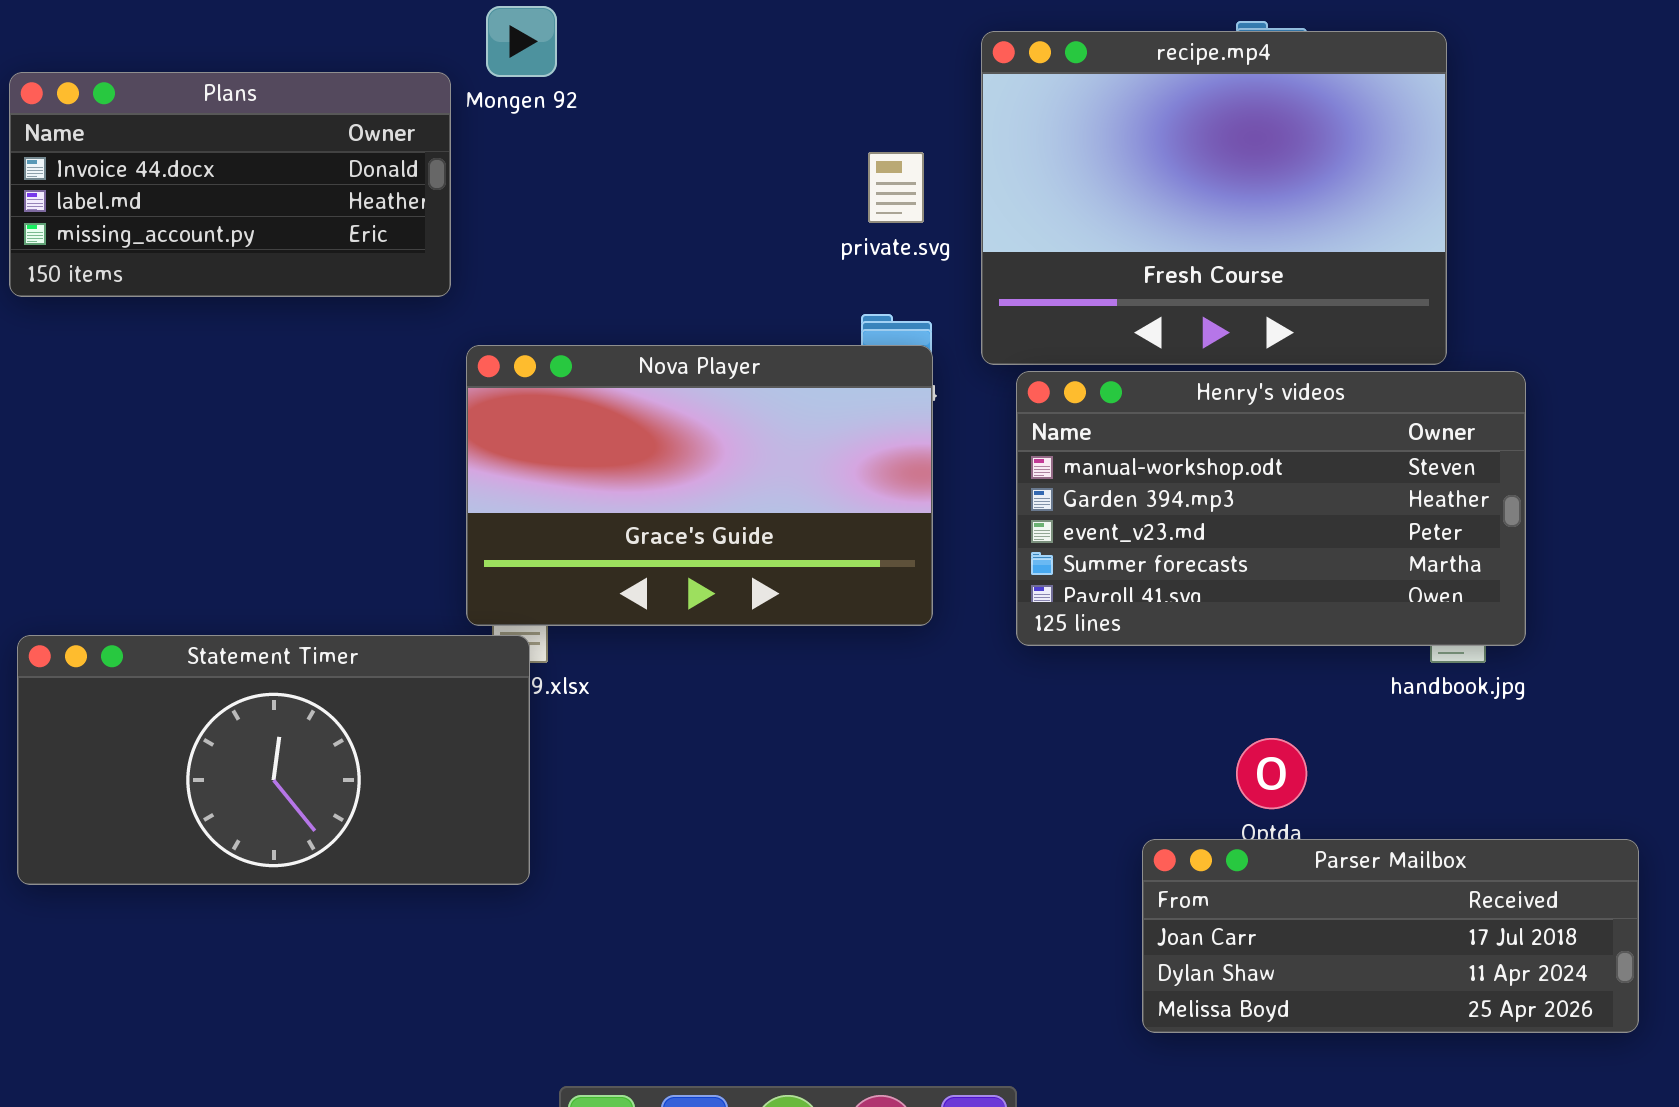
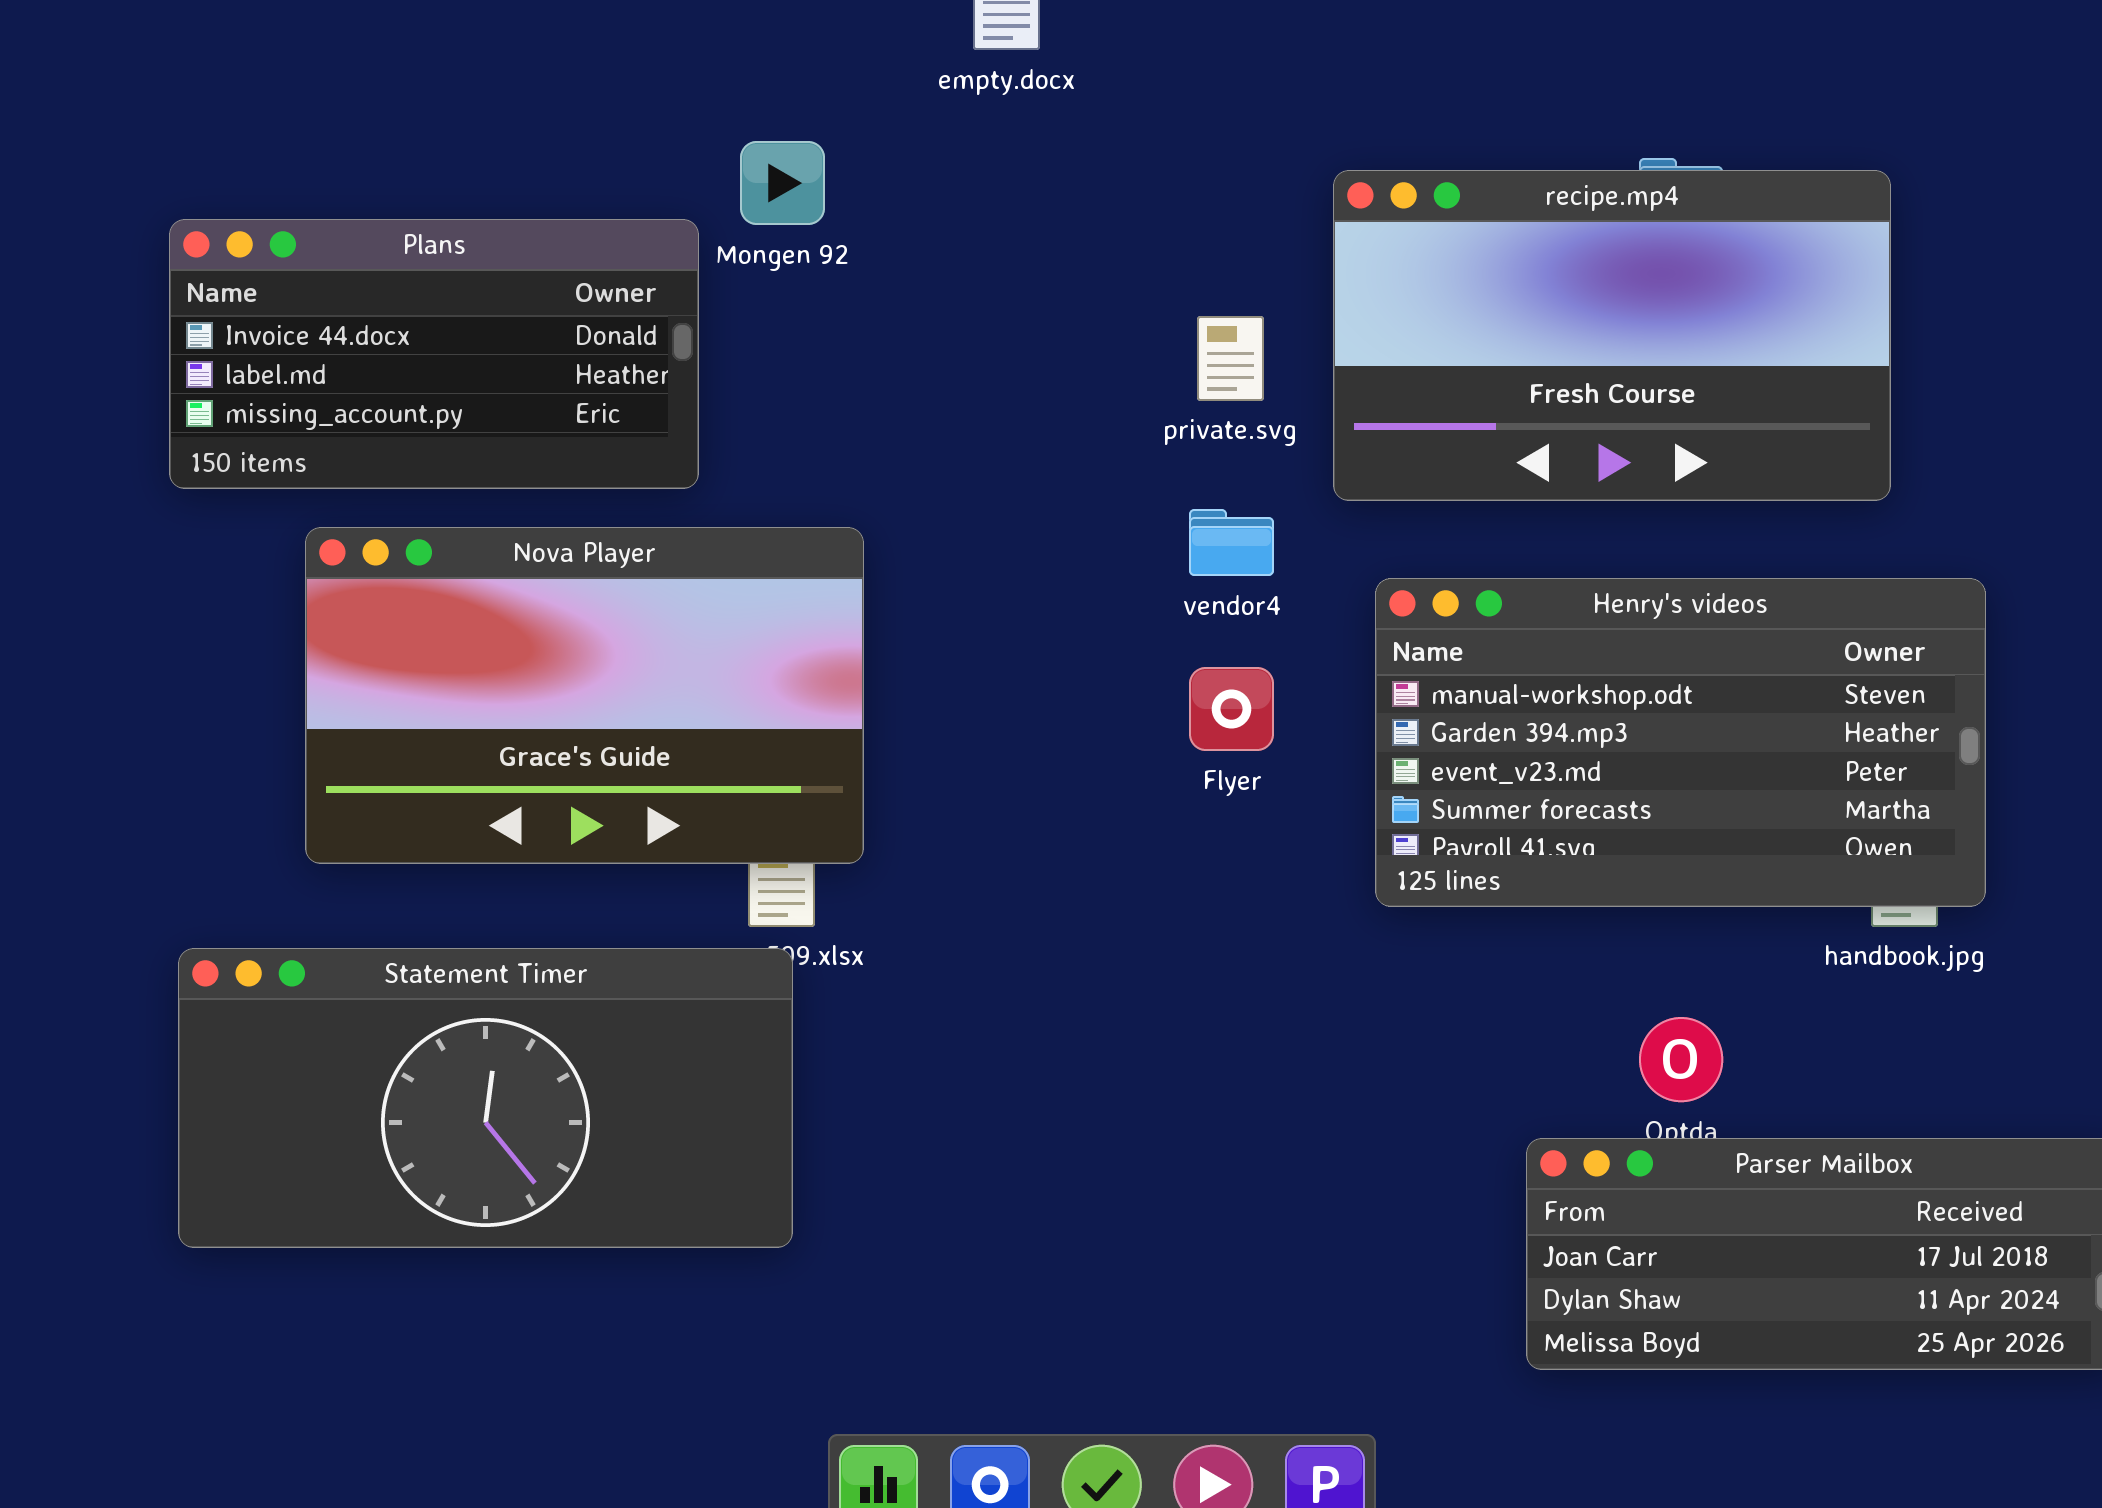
recipe.mp4: [981,31,1447,365] -> [1333,170,1891,501], resized
Nova Player: [466,345,933,626] -> [305,527,864,864], moved
Statement Timer: [17,635,530,885] -> [178,948,793,1248], moved

